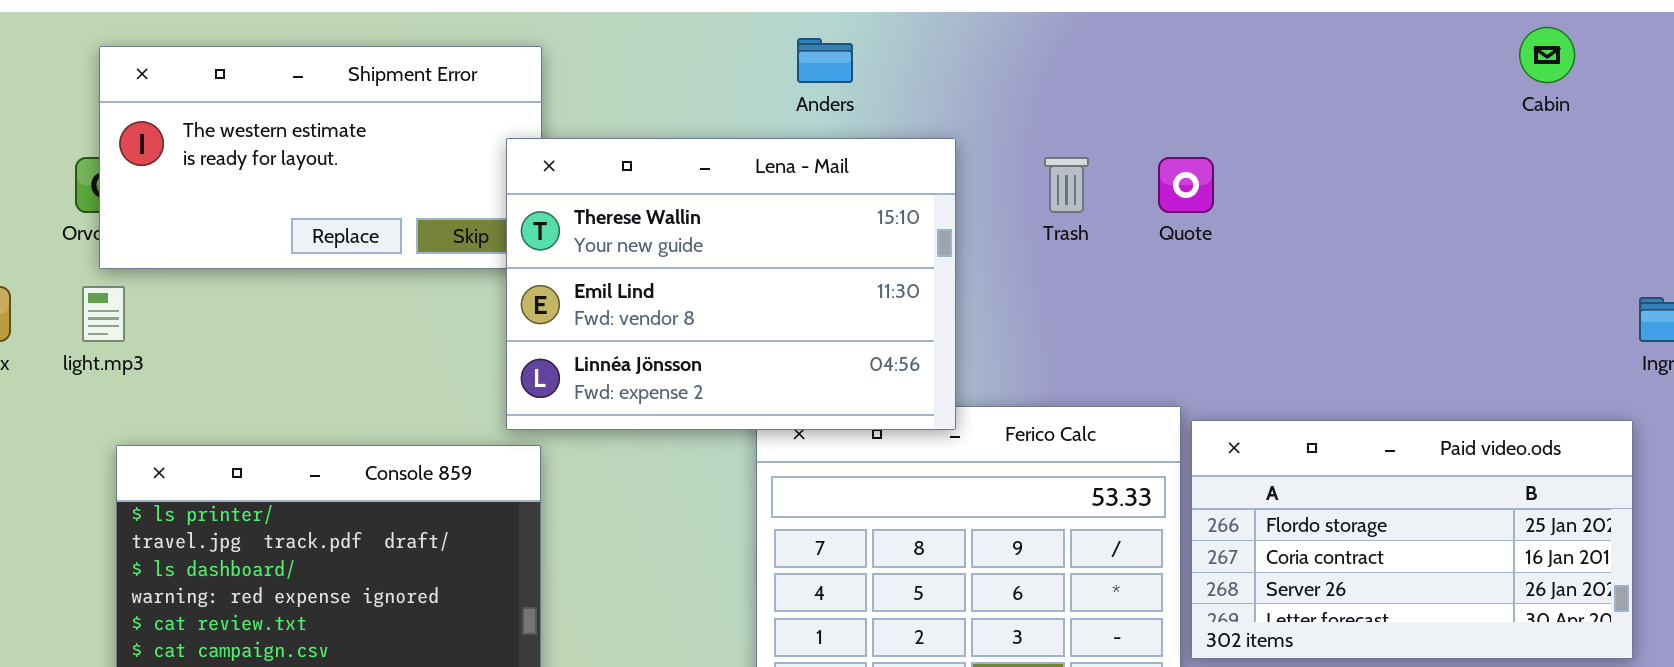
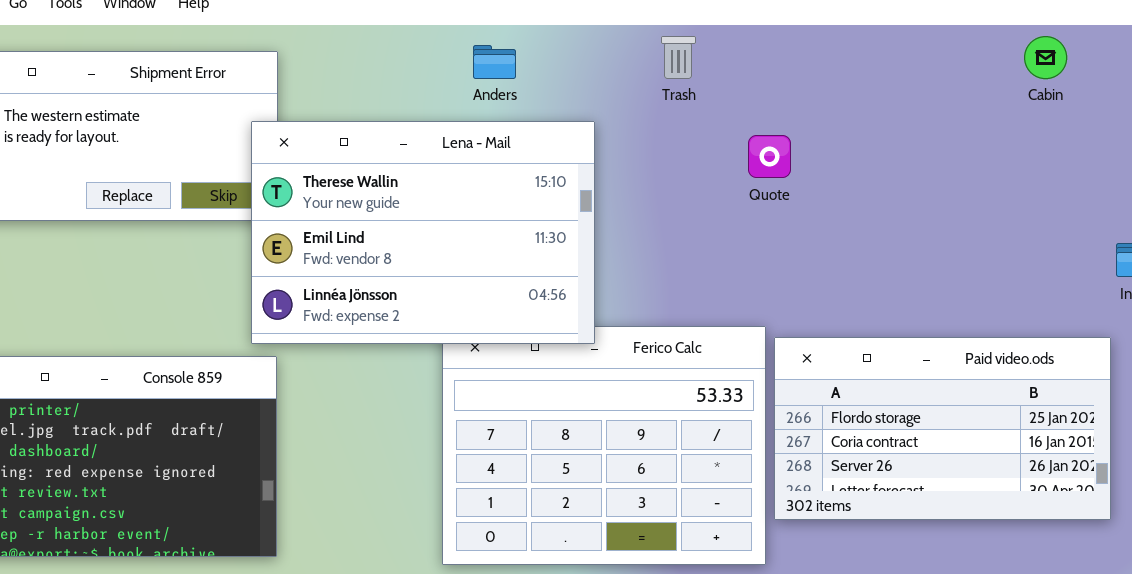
Trash: [1044,157,1089,213] -> [661,36,696,79], moved

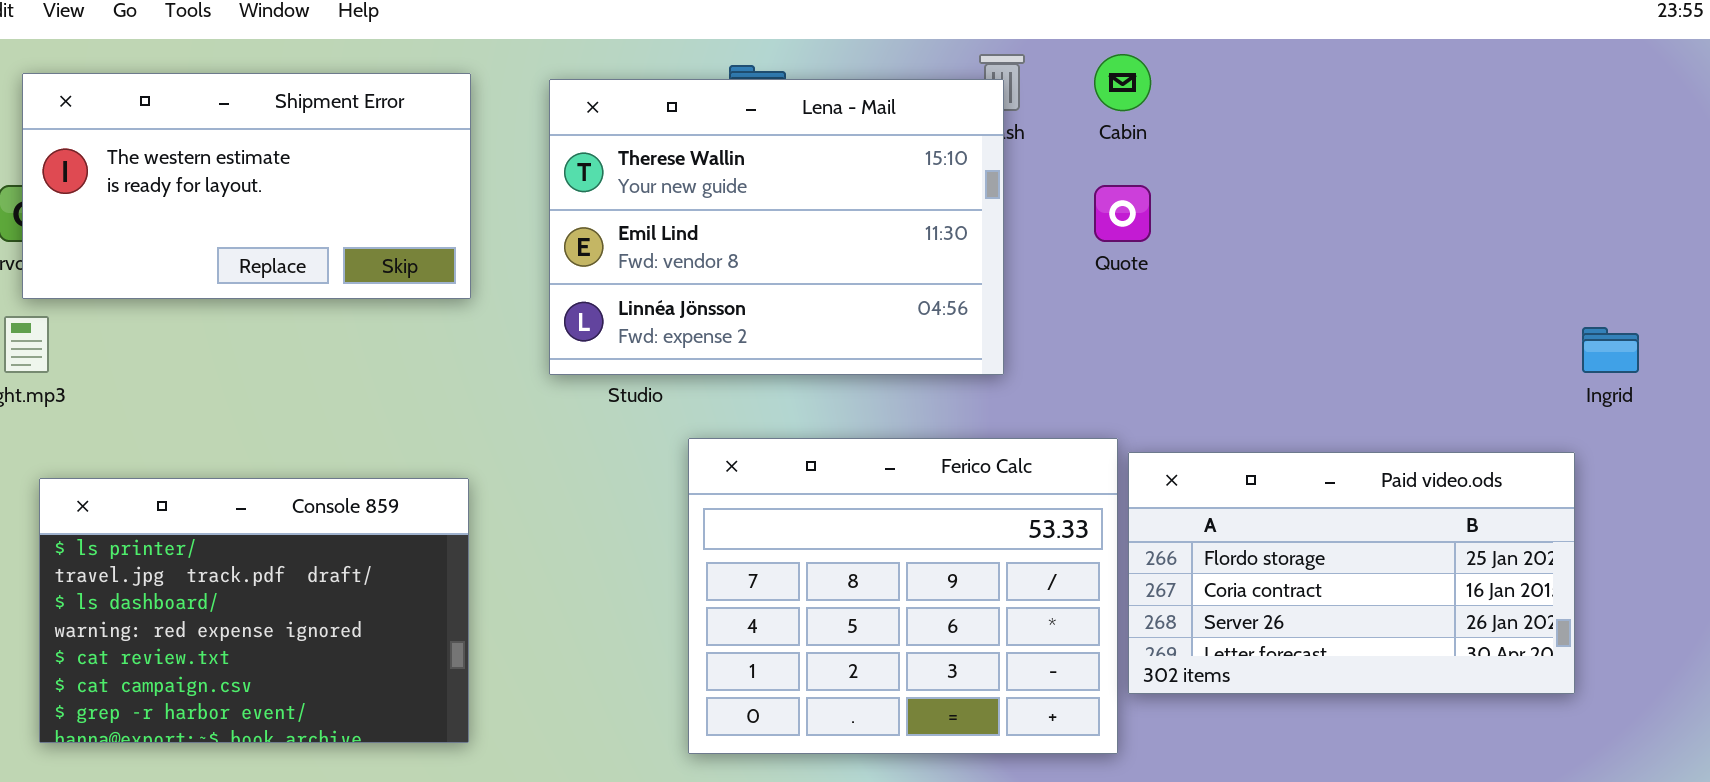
Cabin: [1024,36,1067,79] -> [1094,54,1151,111], moved
Lena - Mail: [251,121,595,344] -> [549,79,1004,375], moved

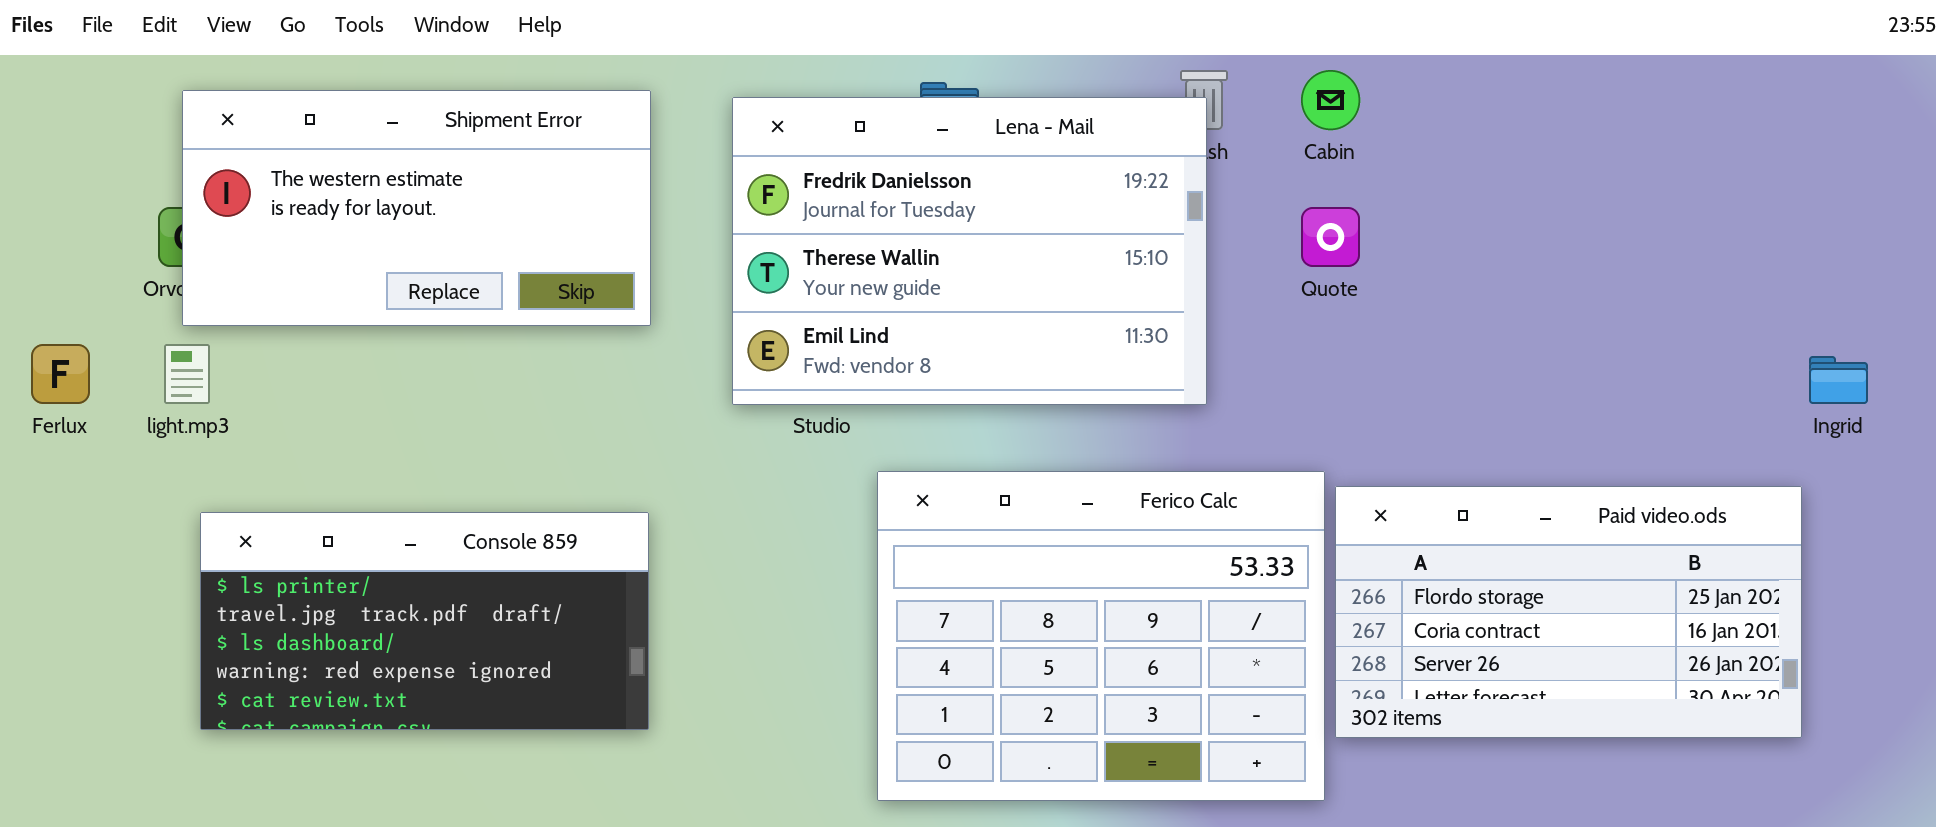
Lena - Mail: [549,79,1004,375] -> [732,97,1207,405], scrolled up 1 row
Console 859: [39,478,469,743] -> [200,512,649,730], resized

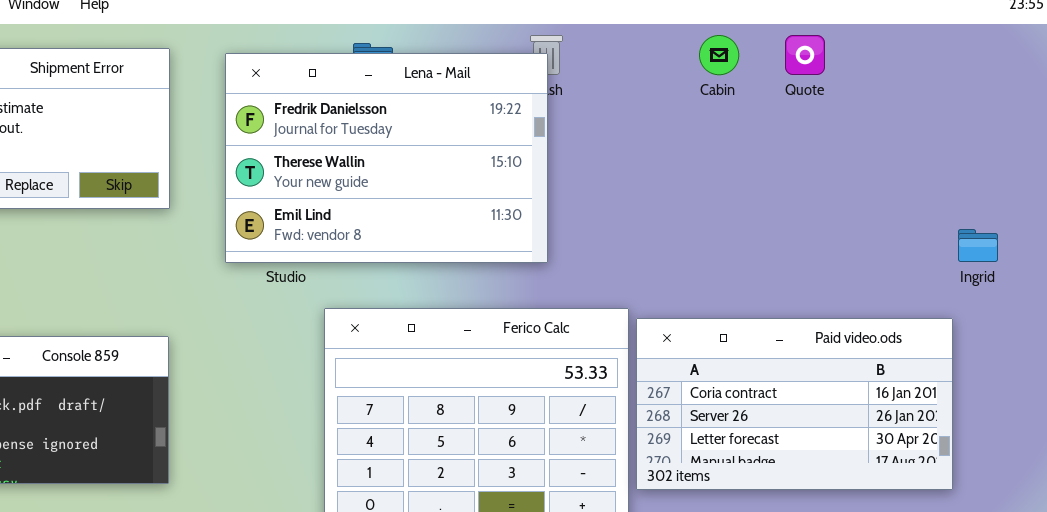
Cabin: [1301,70,1360,130] -> [699,35,739,75], moved
Quote: [1301,207,1360,267] -> [785,35,825,75], moved
Paid video.ods: [1335,486,1802,738] -> [636,318,953,490], scrolled down 1 row

